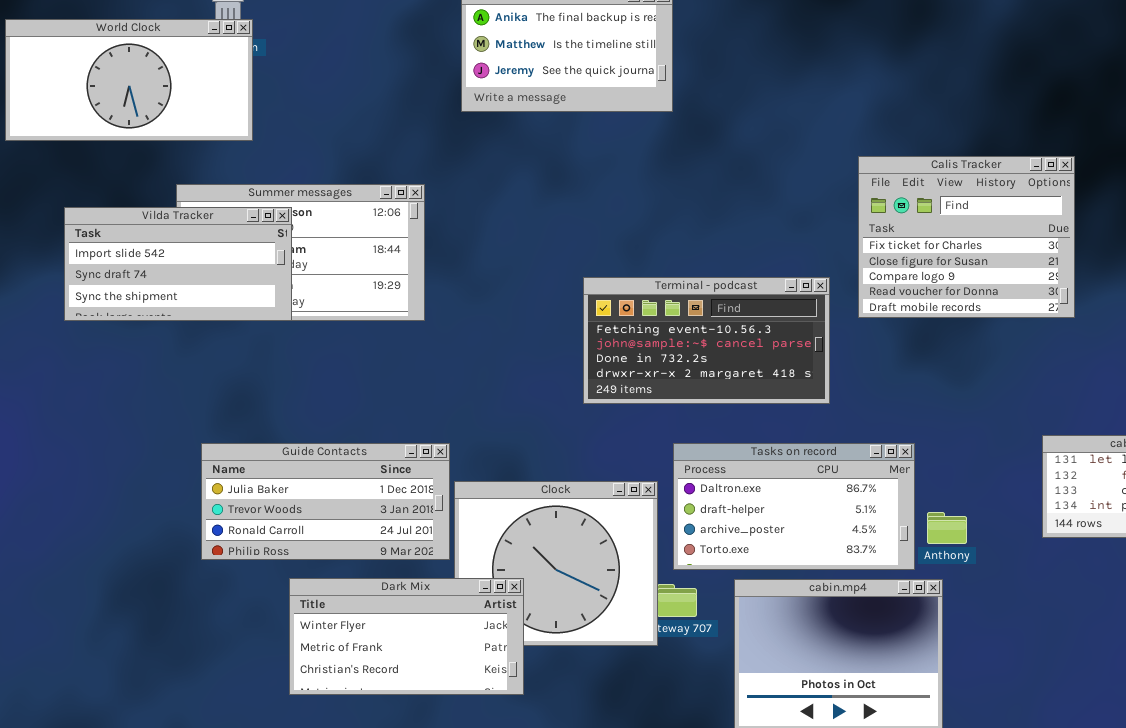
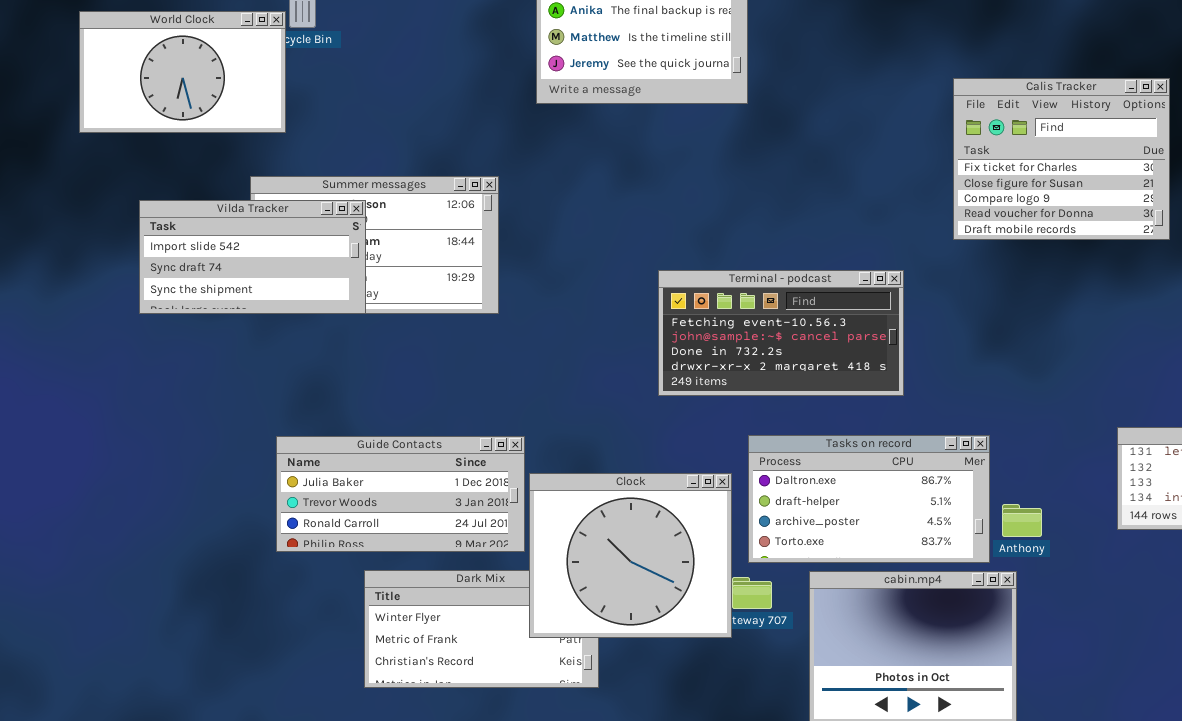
World Clock: [5,19,253,141] -> [79,11,286,133], resized
Calis Tracker: [858,156,1075,318] -> [953,78,1170,240], moved
Clock: [454,481,658,646] -> [529,473,732,638], raised

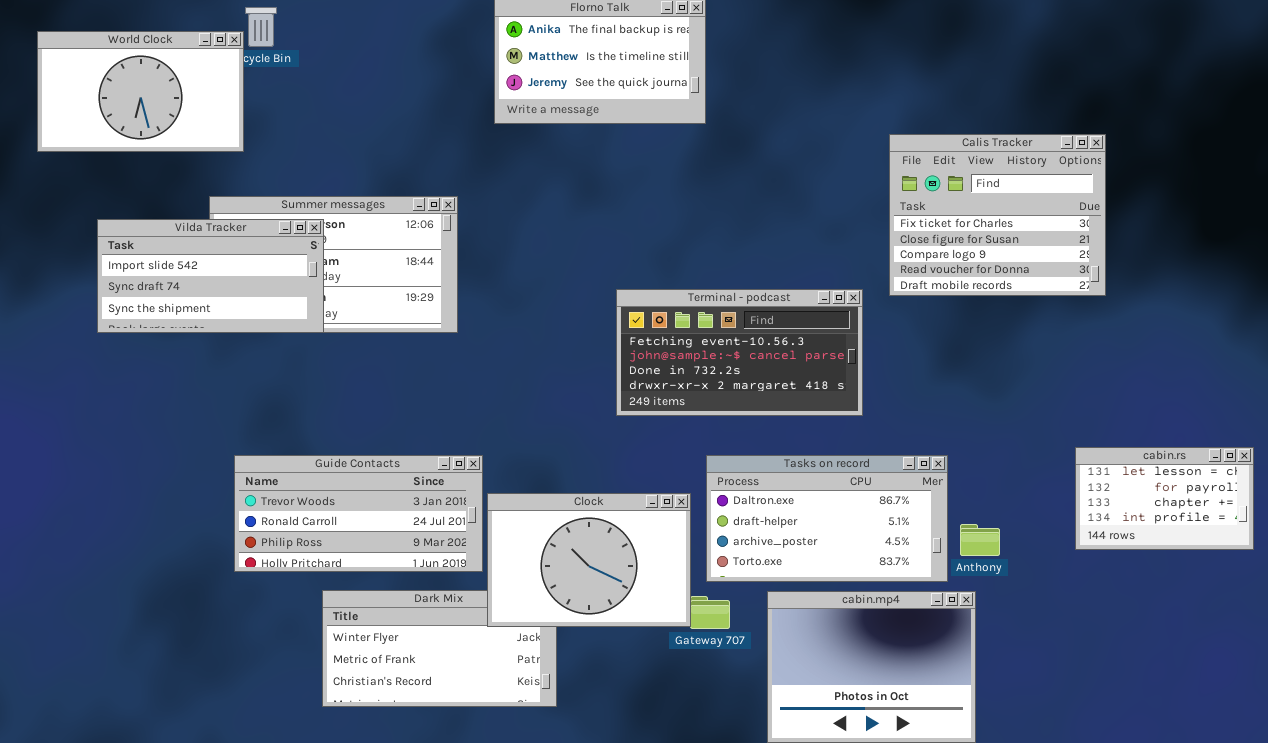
Calis Tracker: [953,78,1170,240] -> [889,134,1106,296], moved
Guide Contacts: [276,436,525,552] -> [234,455,483,572], scrolled down 1 row
Clock: [529,473,732,638] -> [487,493,691,627], resized

